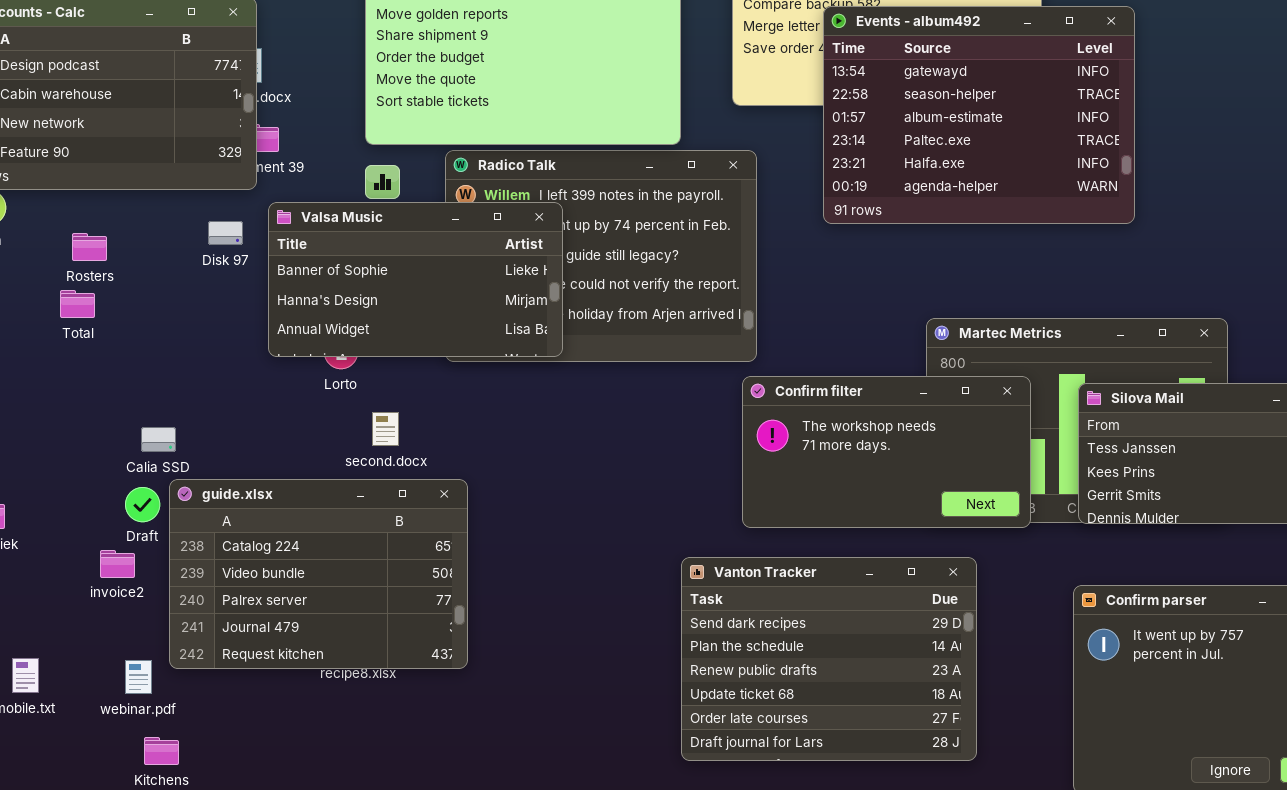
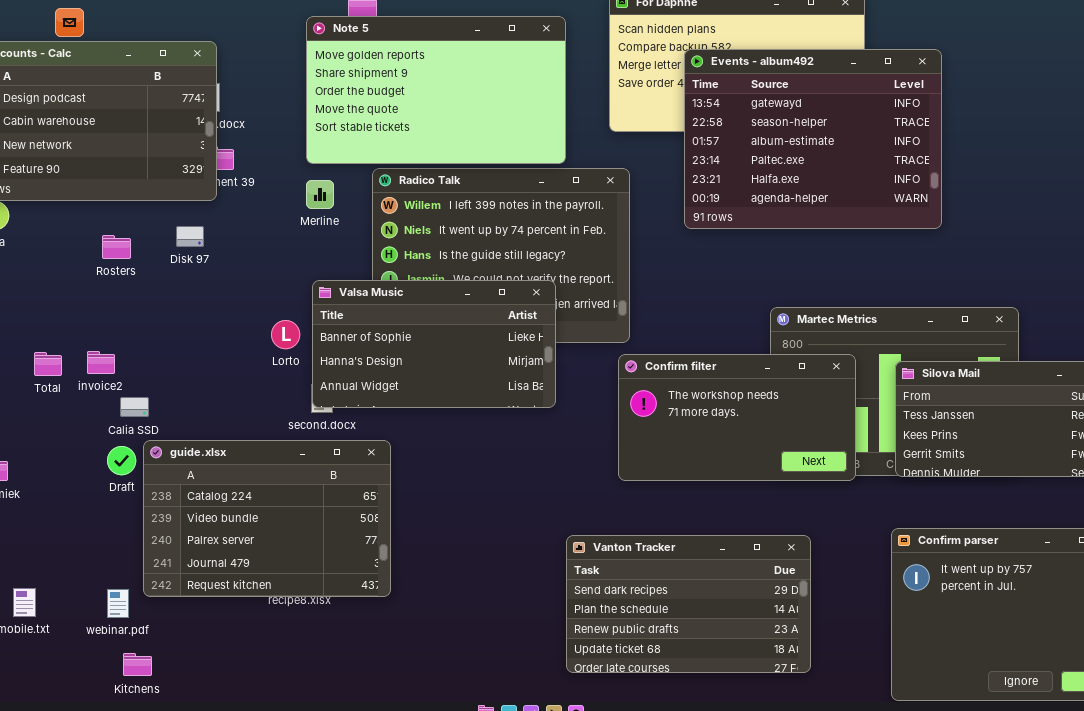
Valsa Music: [268,202,563,357] -> [312,280,556,408], moved
Rosters: [72,233,107,261] -> [102,235,131,259], moved
Total: [60,290,95,318] -> [34,352,62,376], moved
invoice2: [100,550,135,578] -> [87,351,115,374], moved
Vanton Tracker: [681,557,977,761] -> [566,535,811,673], resized

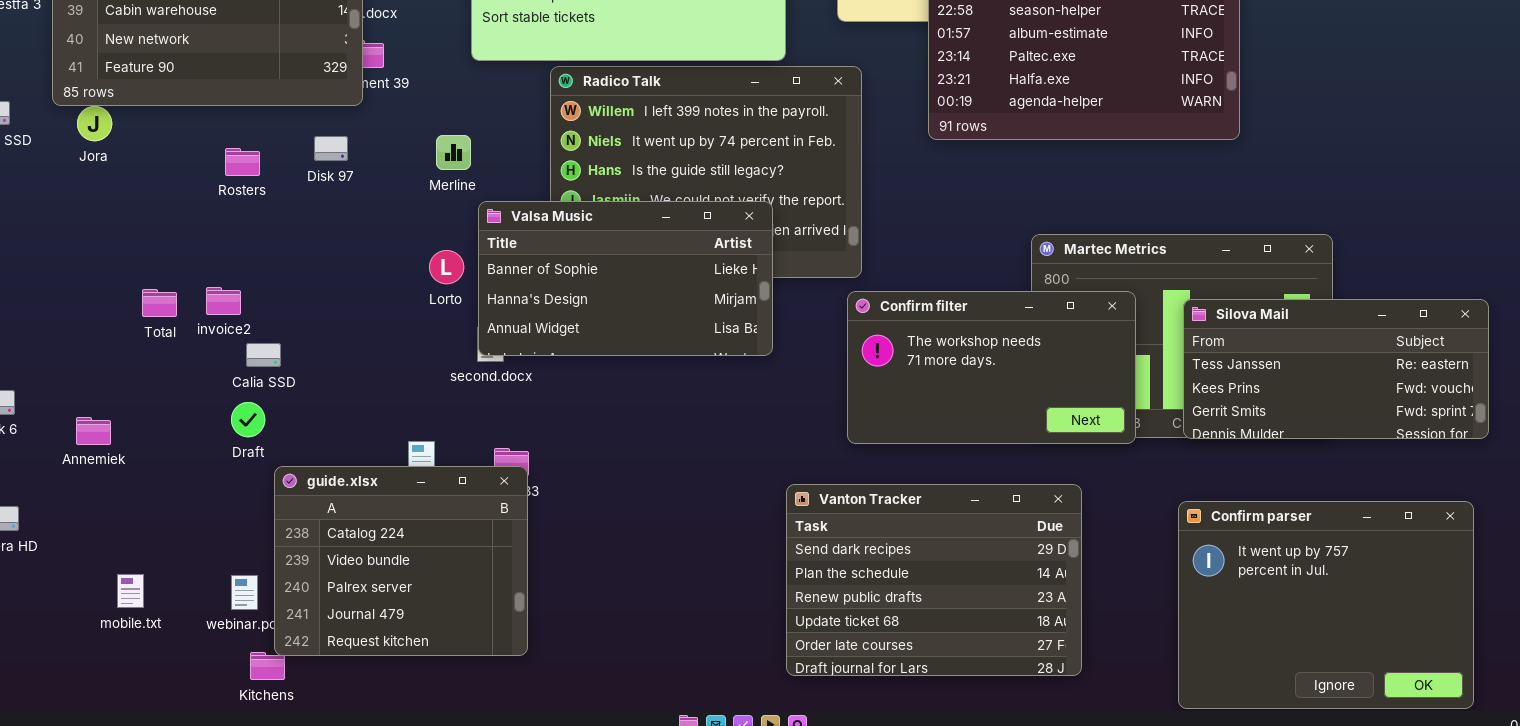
Merline: [306,180,334,209] -> [436,135,471,170], moved
guide.xlsx: [143,440,391,597] -> [274,466,528,656], moved, resized
Vanton Tracker: [566,535,811,673] -> [786,484,1082,676], resized

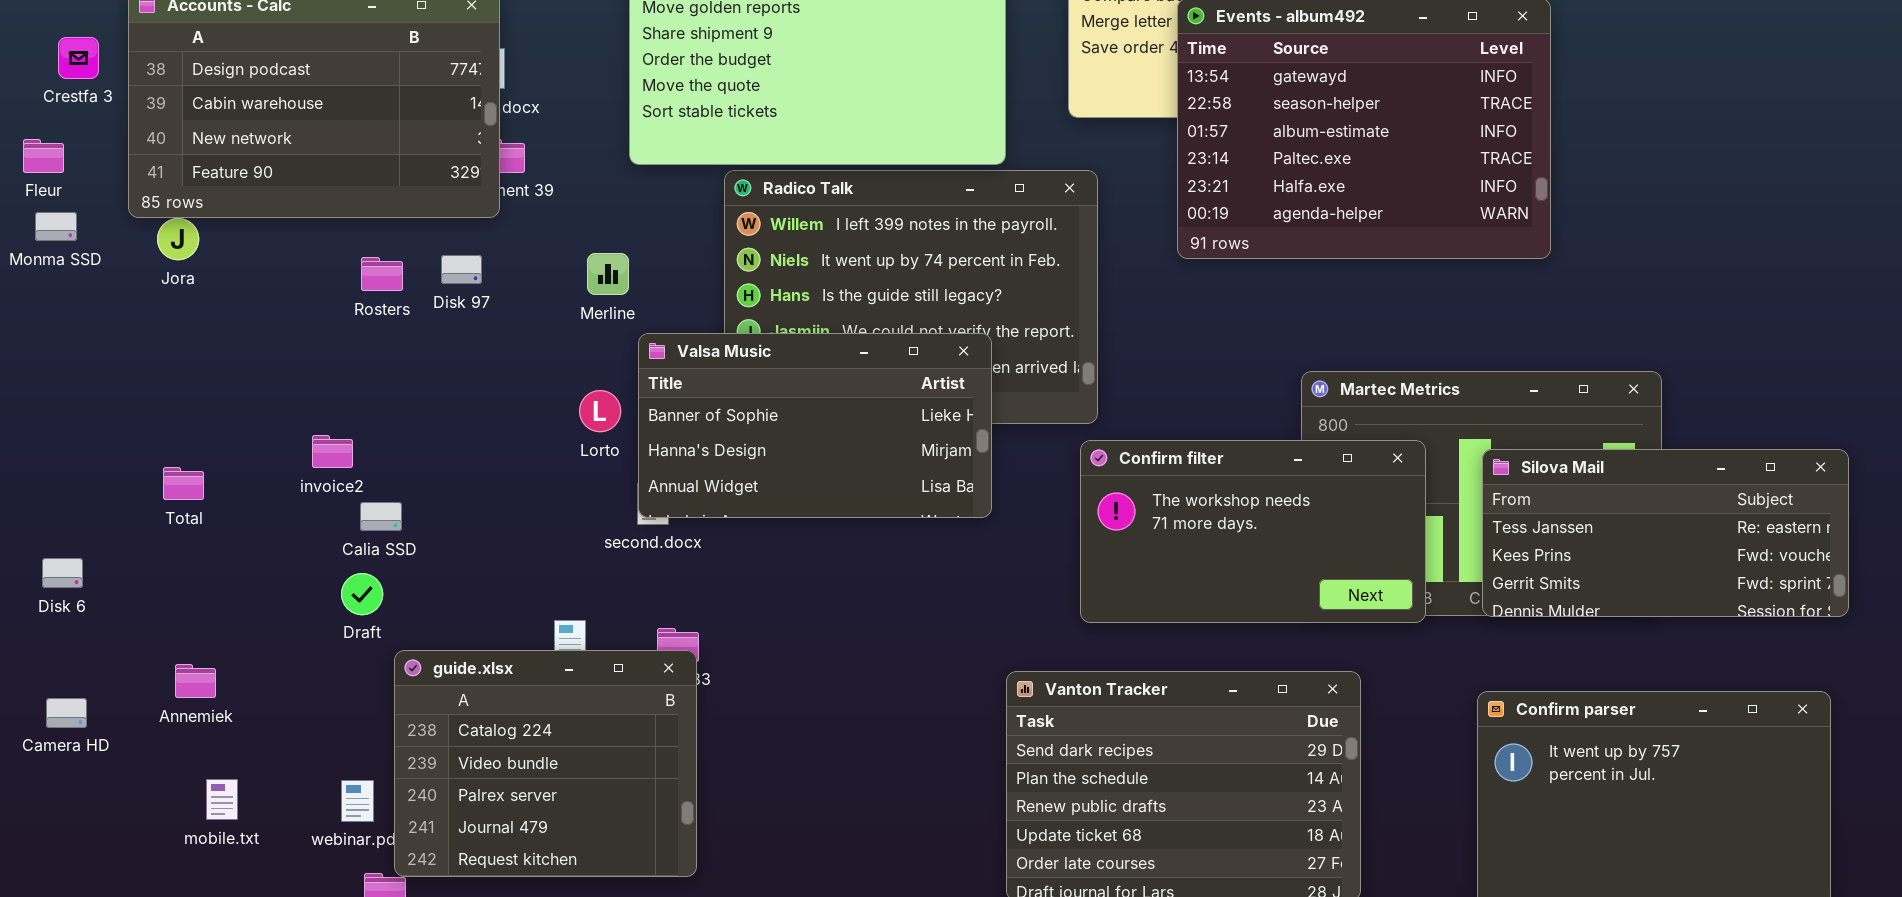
Rosters: [225,148,260,176] -> [361,257,403,291], moved
Total: [142,289,177,317] -> [163,467,204,500], moved
Annemiek: [76,417,111,445] -> [175,664,216,698], moved

